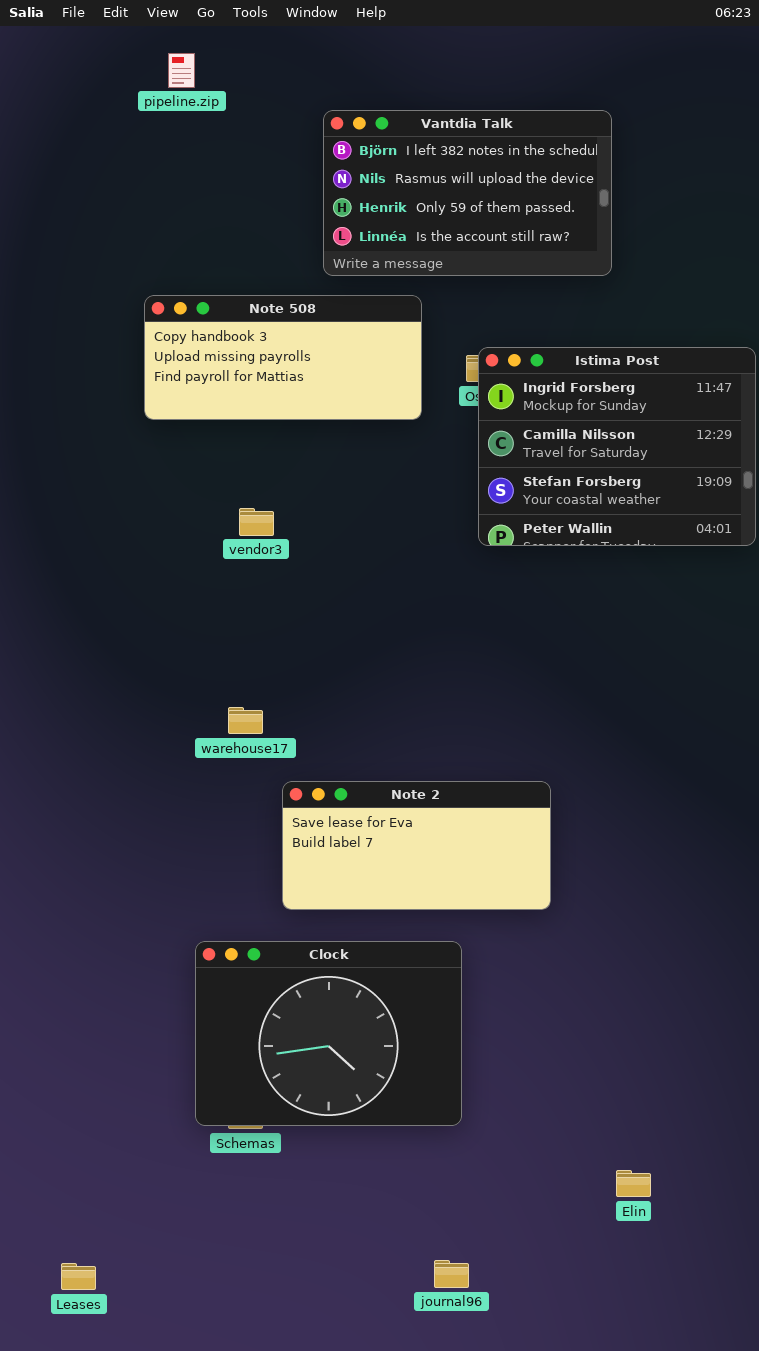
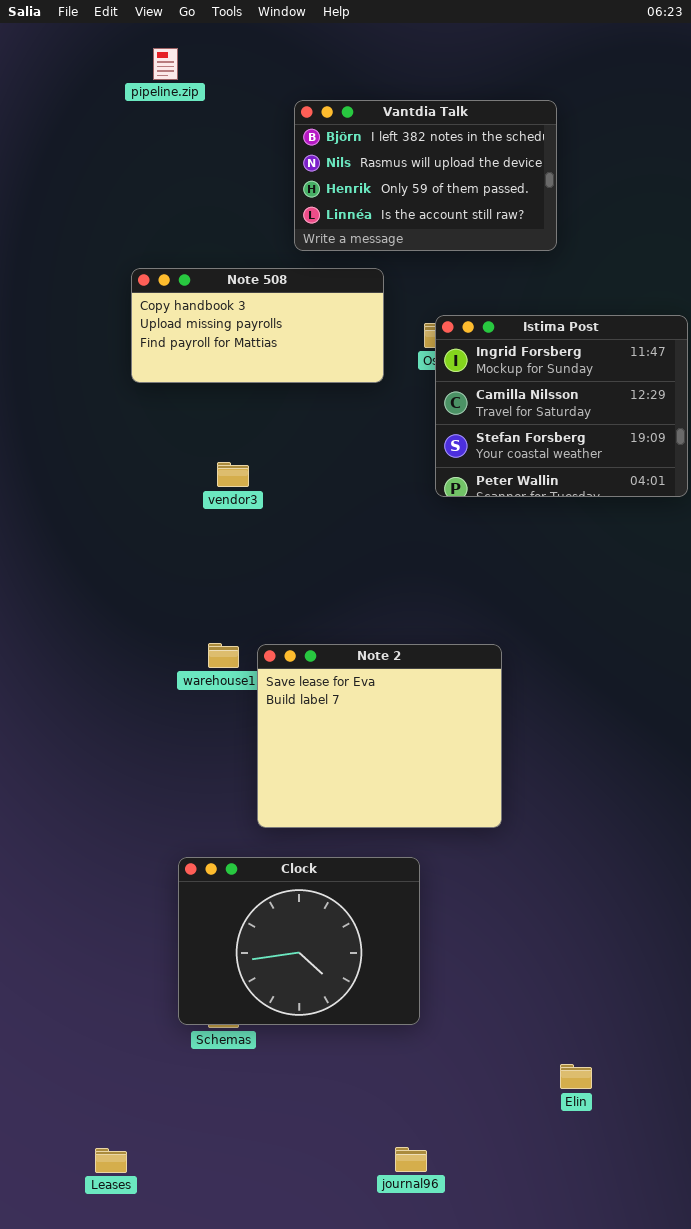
Note 2: [282,781,551,910] -> [257,644,502,828], resized
Leases: [61,1263,96,1290] -> [95,1148,127,1173], moved

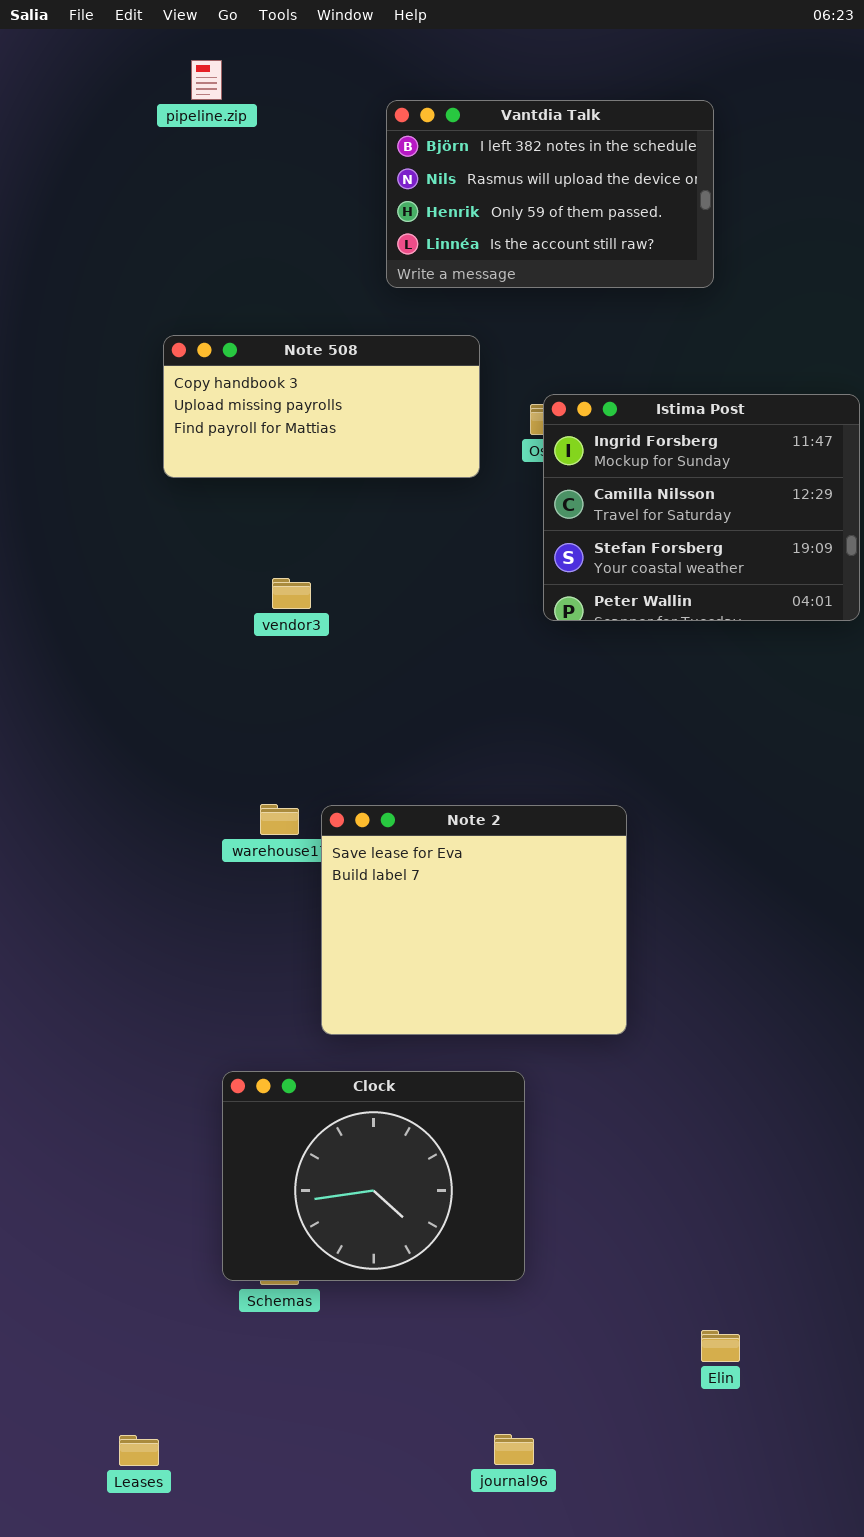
Vantdia Talk: [294,100,557,251] -> [386,100,714,288], moved

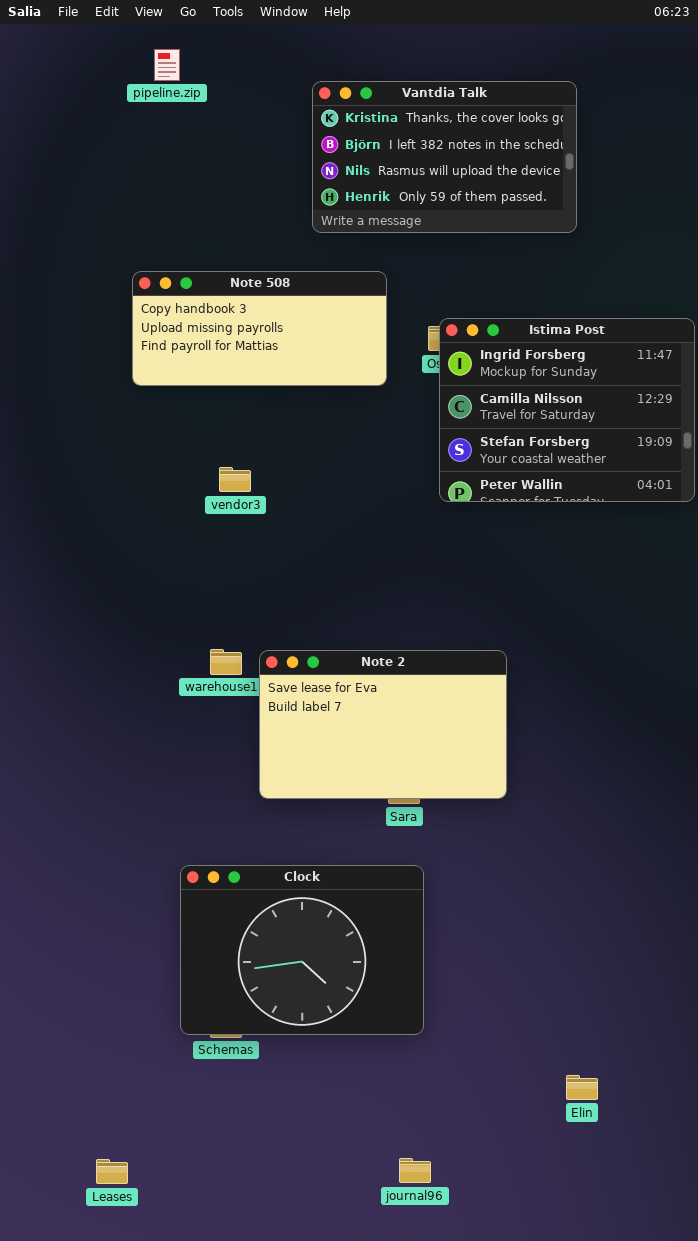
Vantdia Talk: [386,100,714,288] -> [312,81,577,233], scrolled up 1 row
Note 2: [321,805,627,1035] -> [259,650,507,799], resized

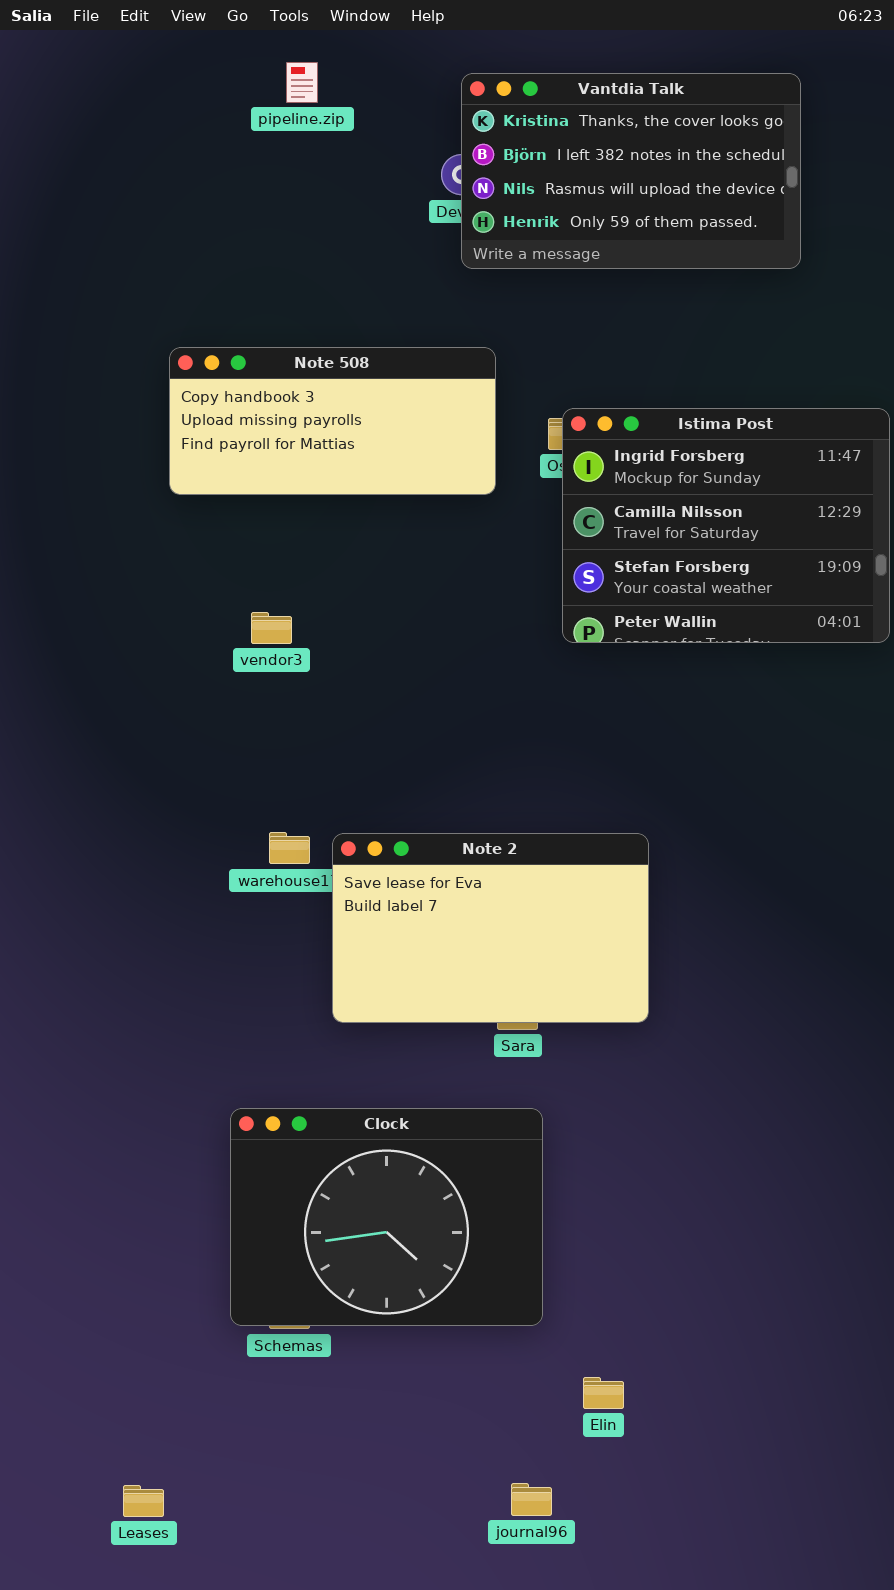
pipeline.zip: [154,49,180,81] -> [286,62,318,103], moved
Vantdia Talk: [312,81,577,233] -> [461,73,801,269], moved
vendor3: [219,467,251,492] -> [251,612,292,644], moved
Elin: [566,1075,598,1100] -> [583,1377,624,1409], moved

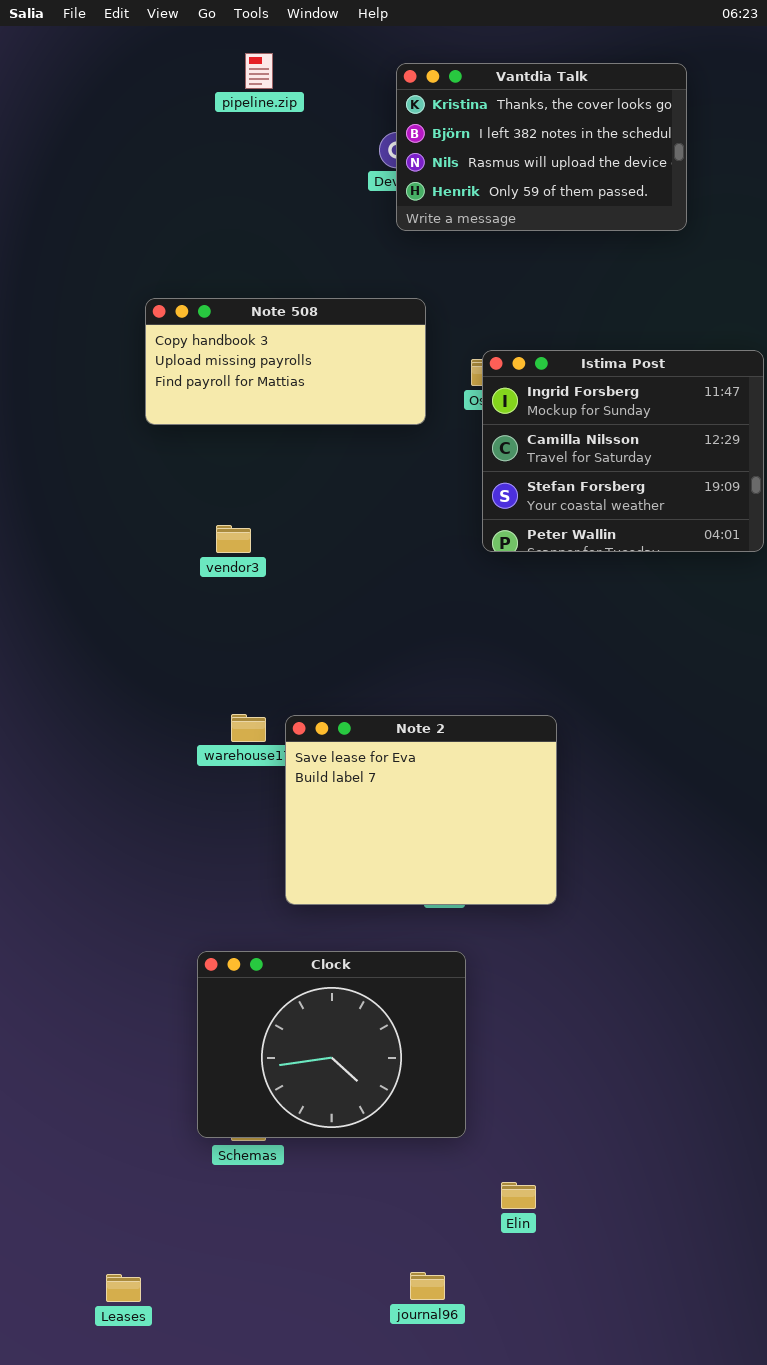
Note 2: [332,833,649,1023] -> [285,715,557,905], resized
journal96: [511,1483,552,1516] -> [410,1272,445,1300], moved

